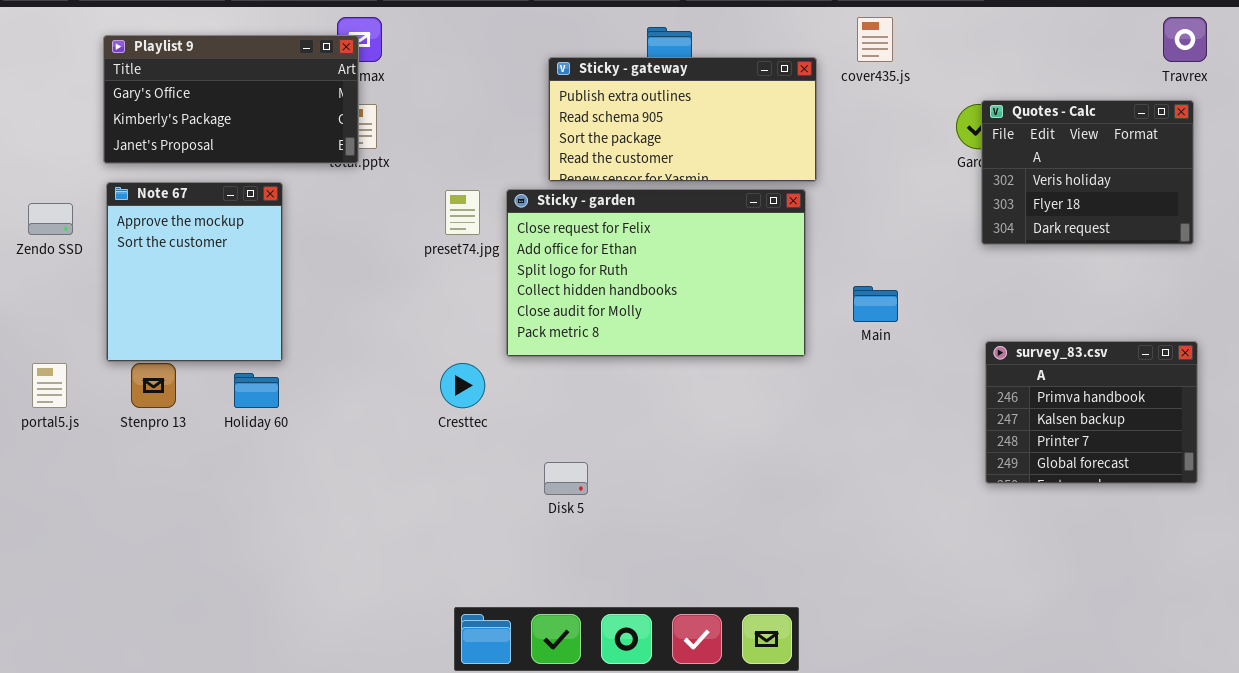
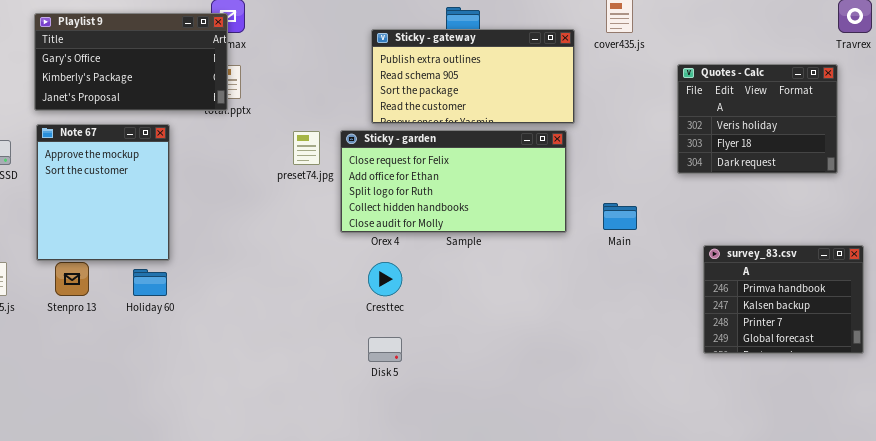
Quotes - Calc: [981,100,1194,245] -> [677,64,838,174], moved
Sticky - garden: [506,189,806,357] -> [340,130,567,233], resized
Cresttec: [440,363,485,408] -> [368,262,402,296], moved

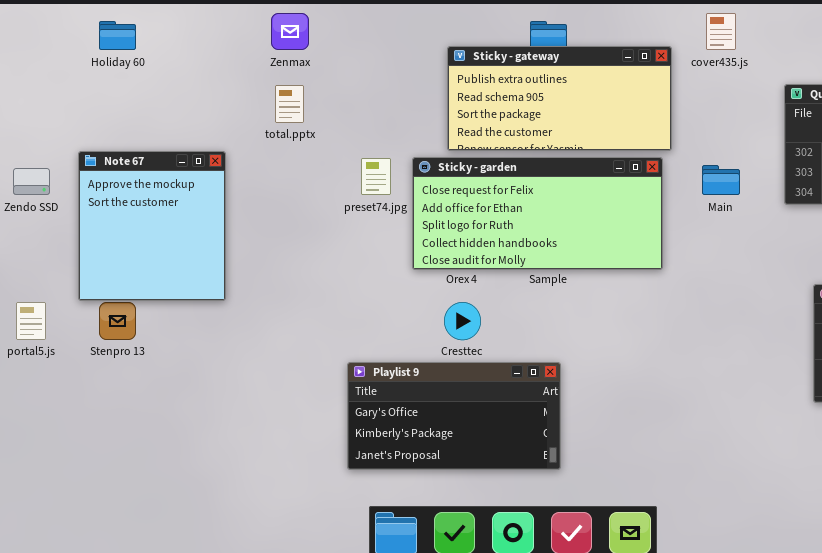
Playlist 9: [34,13,228,111] -> [347,362,561,470], moved
Main: [603,203,637,230] -> [702,165,740,195], moved
Holiday 60: [133,269,167,296] -> [99,21,136,50], moved

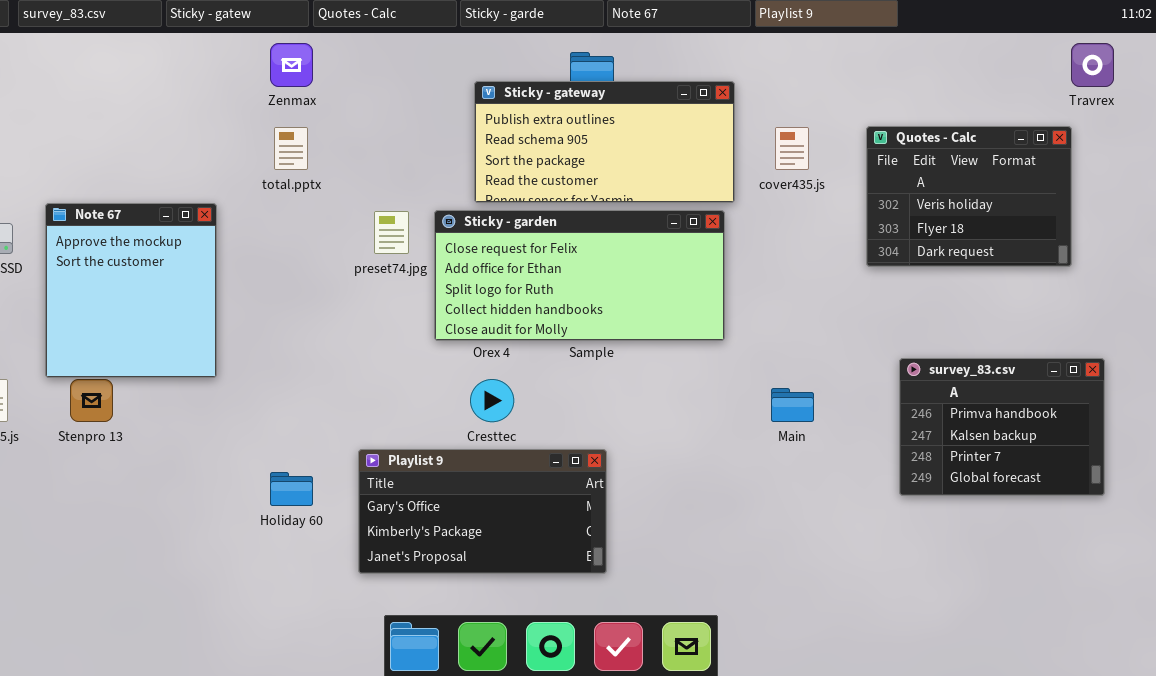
cover435.js: [706,13,736,50] -> [775,127,809,170], moved
Holiday 60: [99,21,136,50] -> [270,472,313,506], moved
Main: [702,165,740,195] -> [771,388,814,422], moved

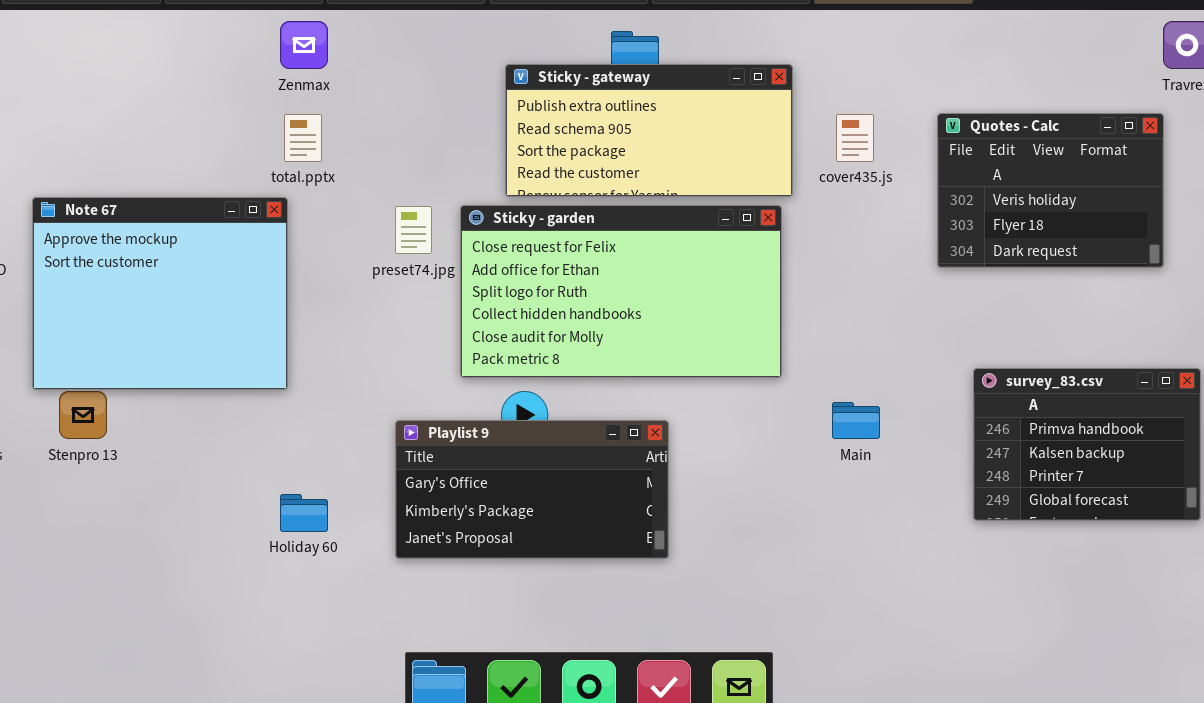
Note 67: [45,203,217,378] -> [32,197,288,390], resized
Sticky - garden: [434,210,725,341] -> [460,205,782,378], resized
Playlist 9: [358,449,607,574] -> [395,420,669,559], moved

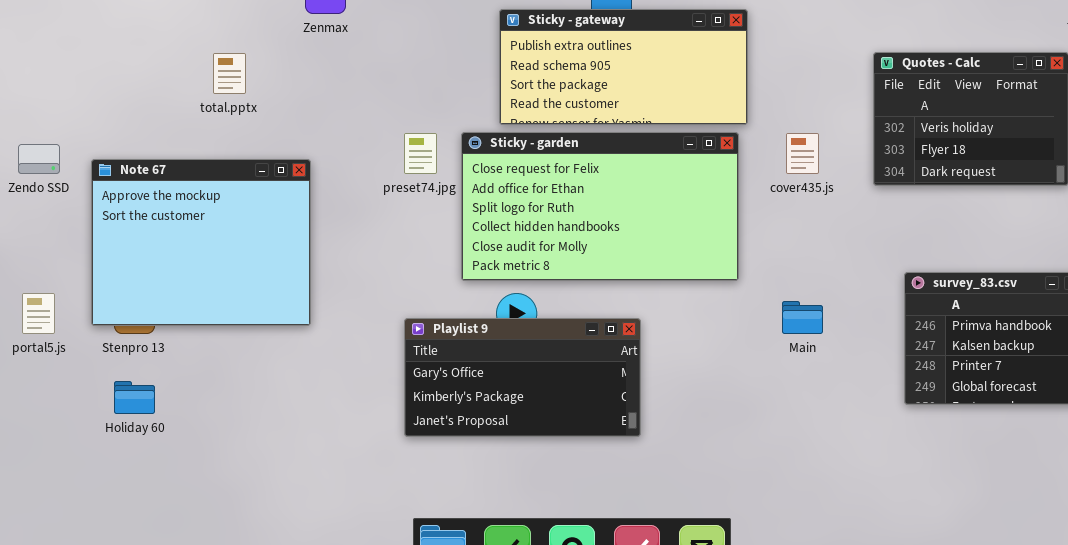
total.pptx: [284,114,322,162] -> [213,53,246,94], moved
cover435.js: [836,114,874,162] -> [786,133,819,174], moved
Note 67: [32,197,288,390] -> [91,159,311,326], moved
Holiday 60: [280,494,328,532] -> [114,381,155,414], moved

